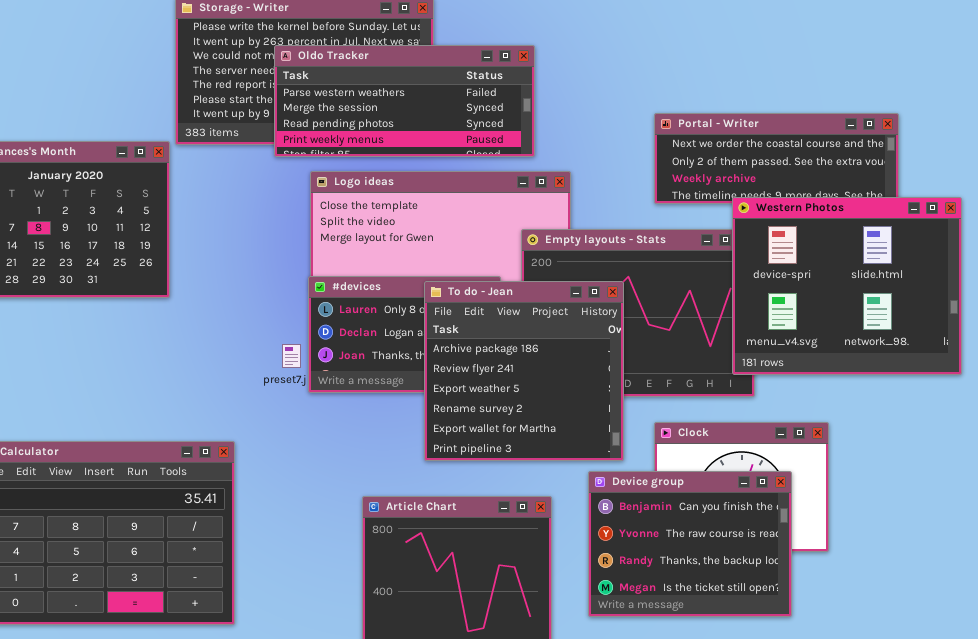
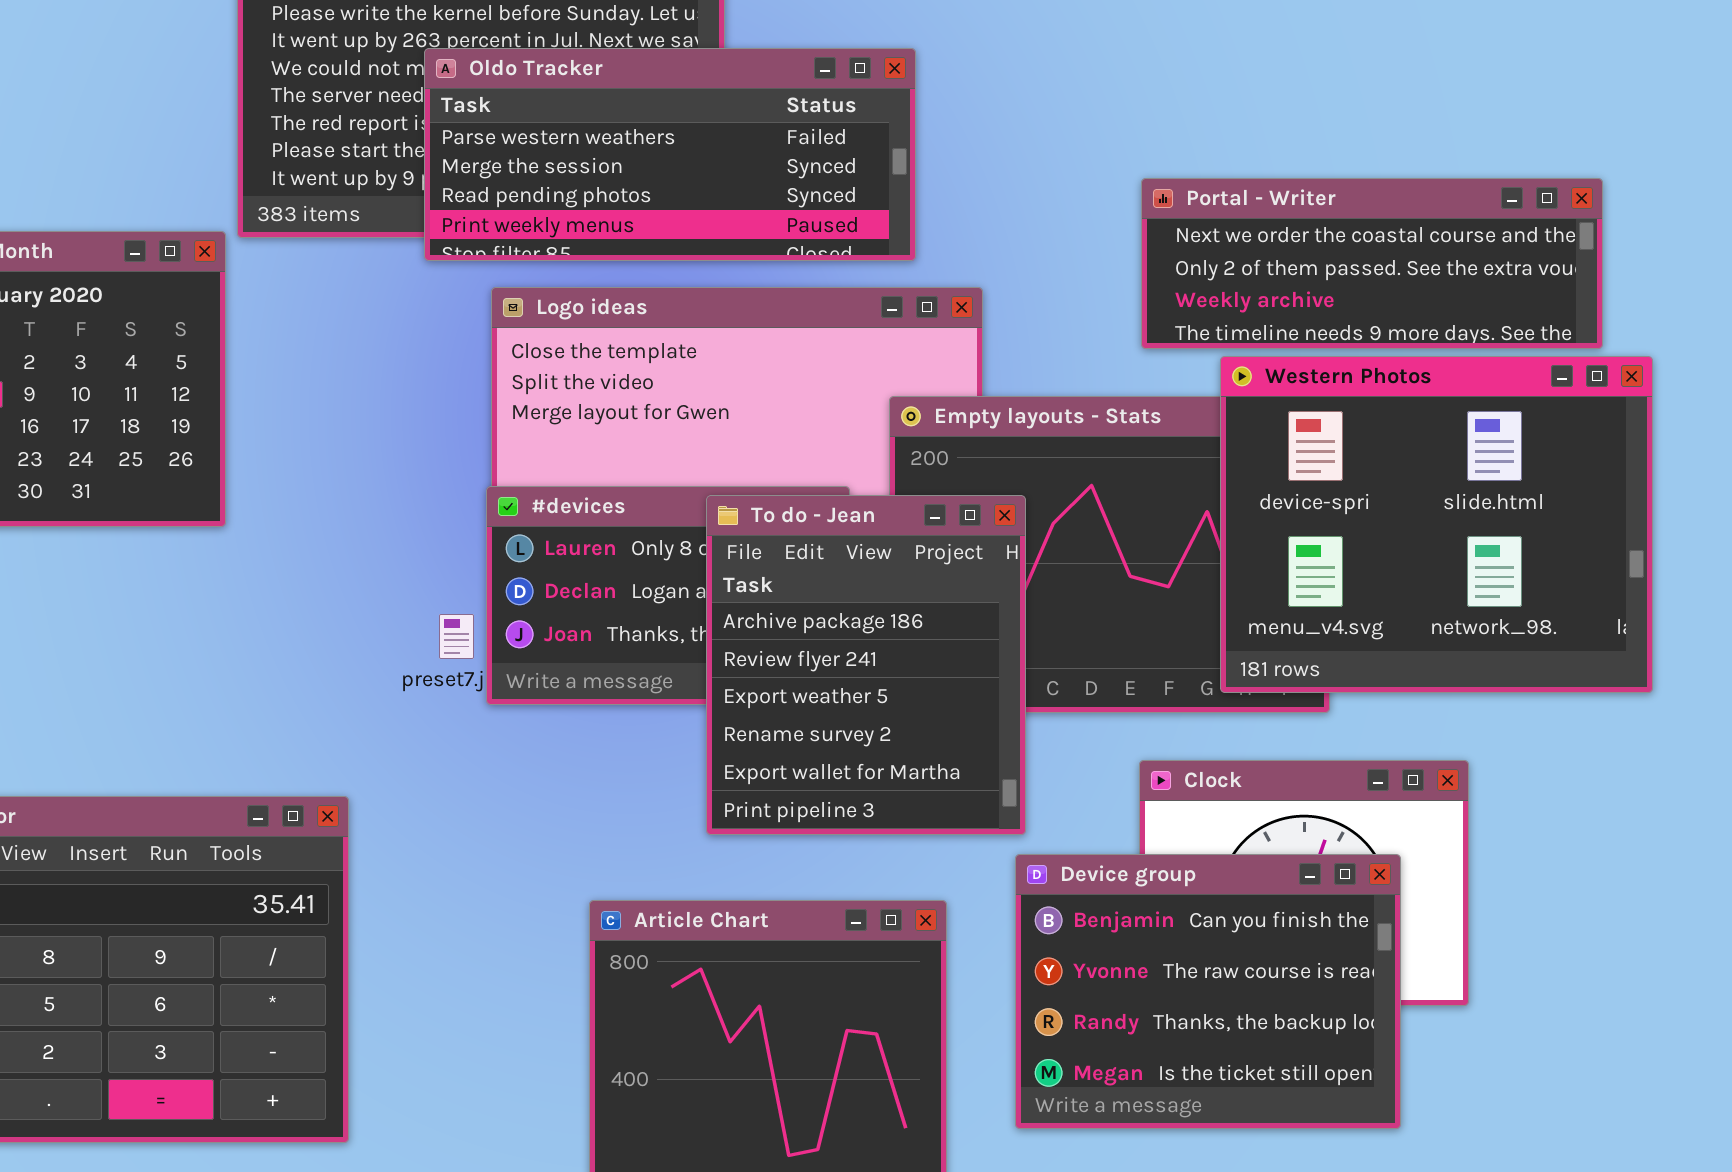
Western Photos: [732,197,962,375] -> [1220,356,1653,693], moved
To do - Jean: [424,281,624,461] -> [706,495,1026,835], resized

